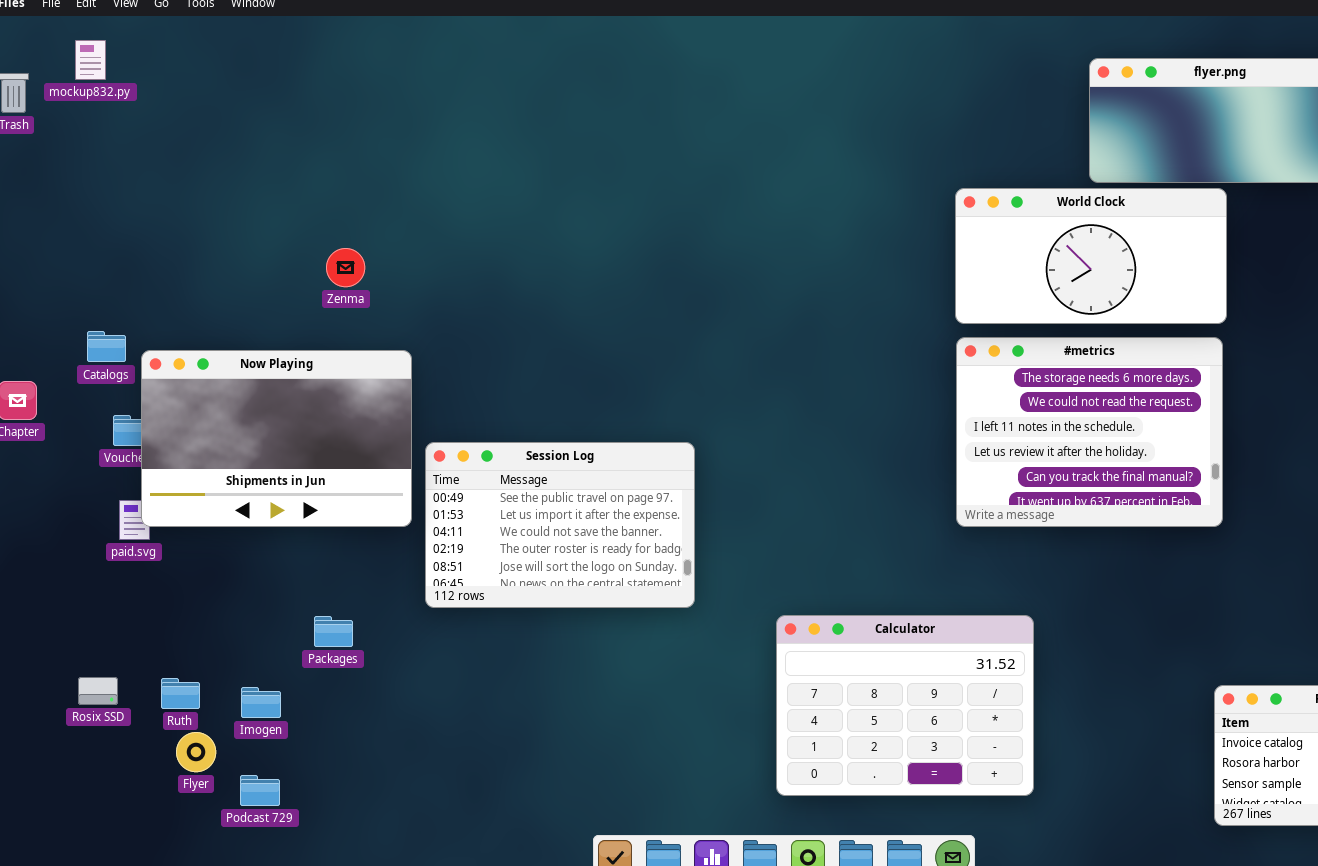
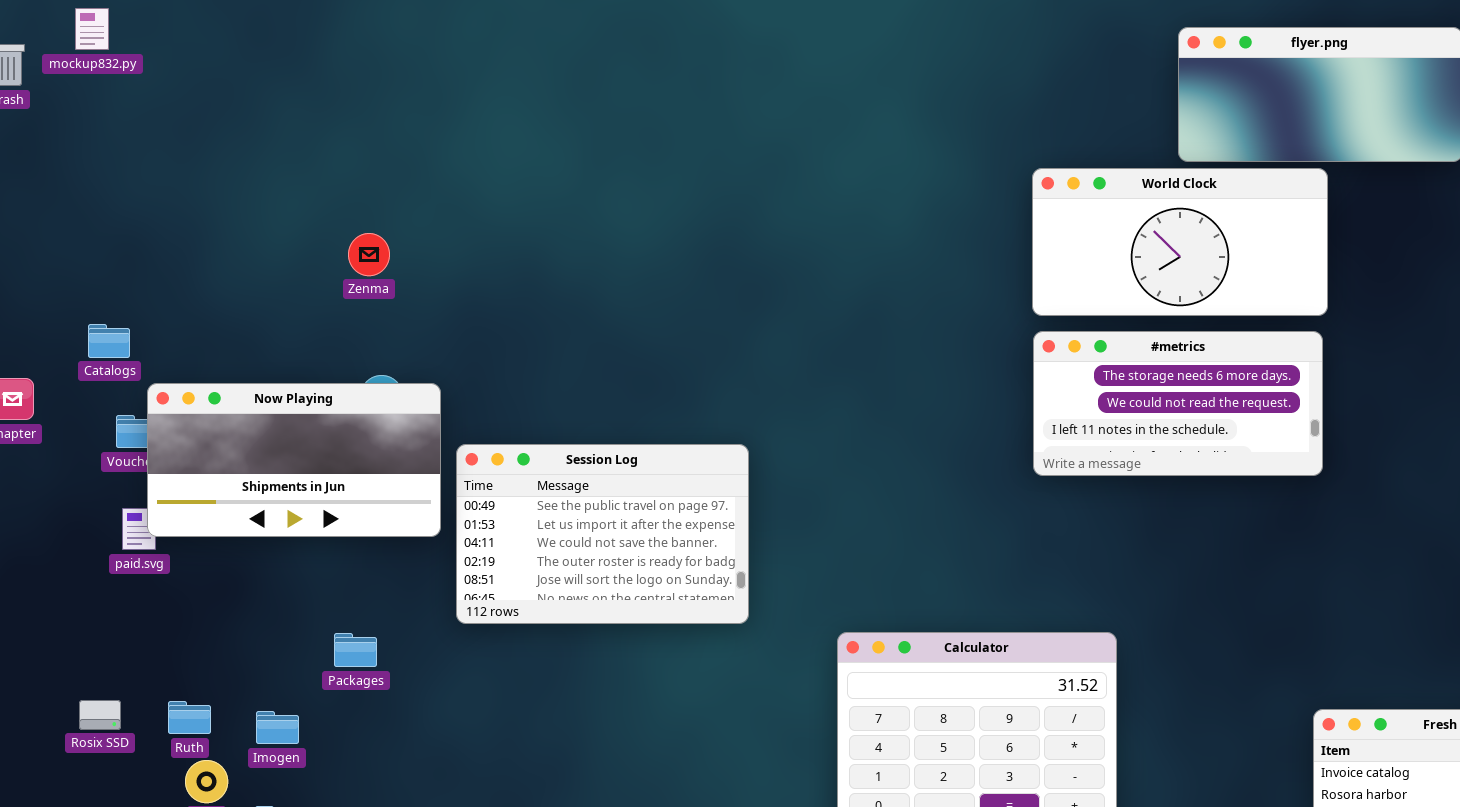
#metrics: [956,337,1223,527] -> [1033,331,1323,476], resized
Now Playing: [141,350,412,527] -> [147,383,441,537], resized

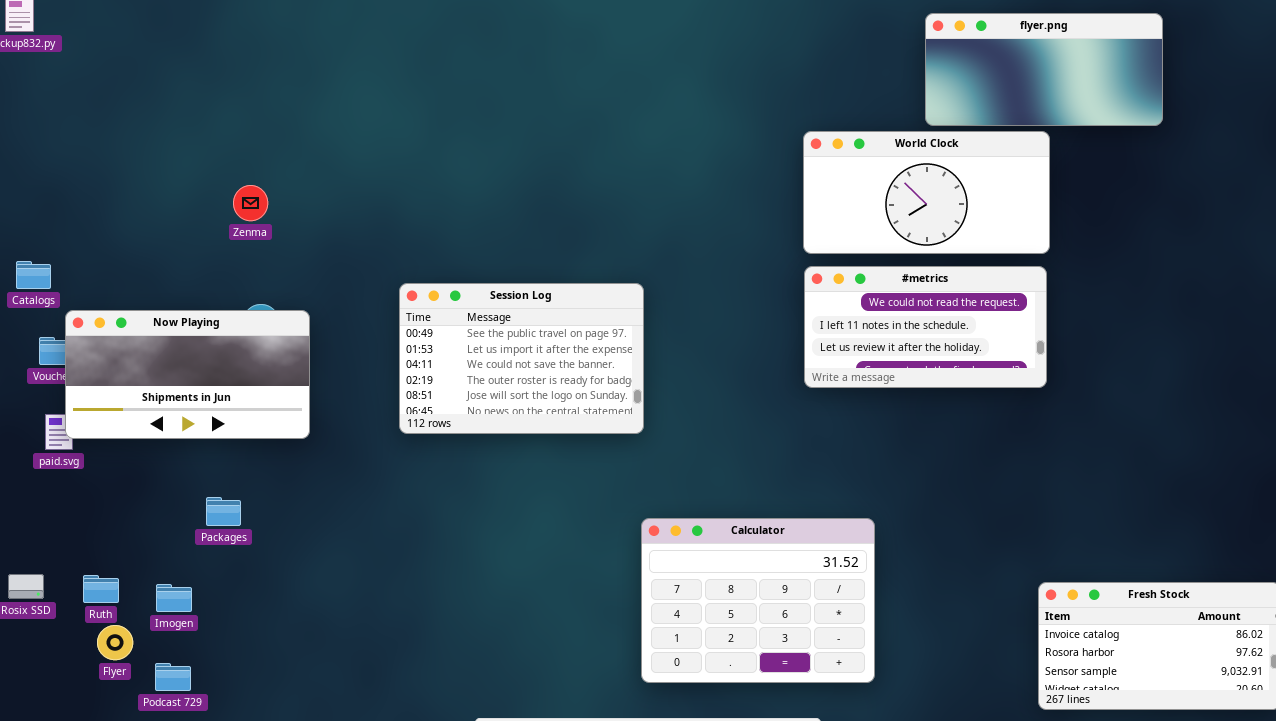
#metrics: [1033,331,1323,476] -> [804,266,1047,388], scrolled down 1 row
Session Log: [456,444,749,624] -> [399,283,644,434], moved
Packages: [334,633,377,667] -> [206,497,241,526], moved

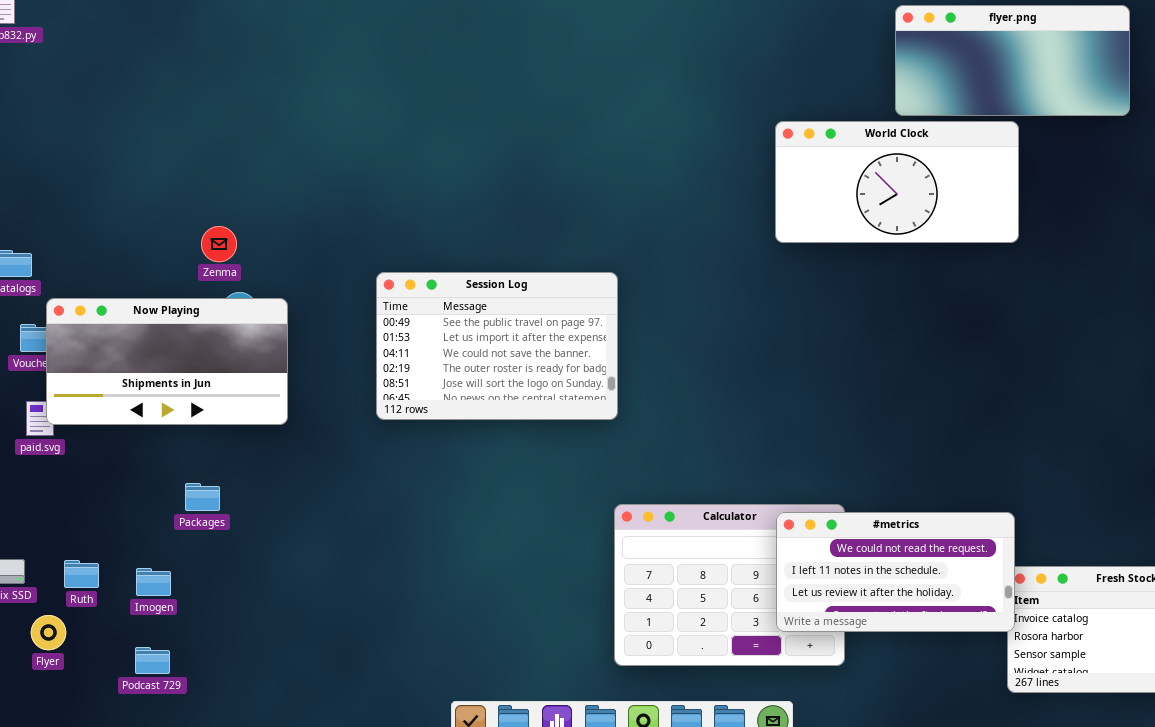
Zenma: [233,185,268,221] -> [201,226,237,262], moved
#metrics: [804,266,1047,388] -> [776,512,1015,632], moved
Flyer: [97,625,133,660] -> [31,615,66,650], moved

